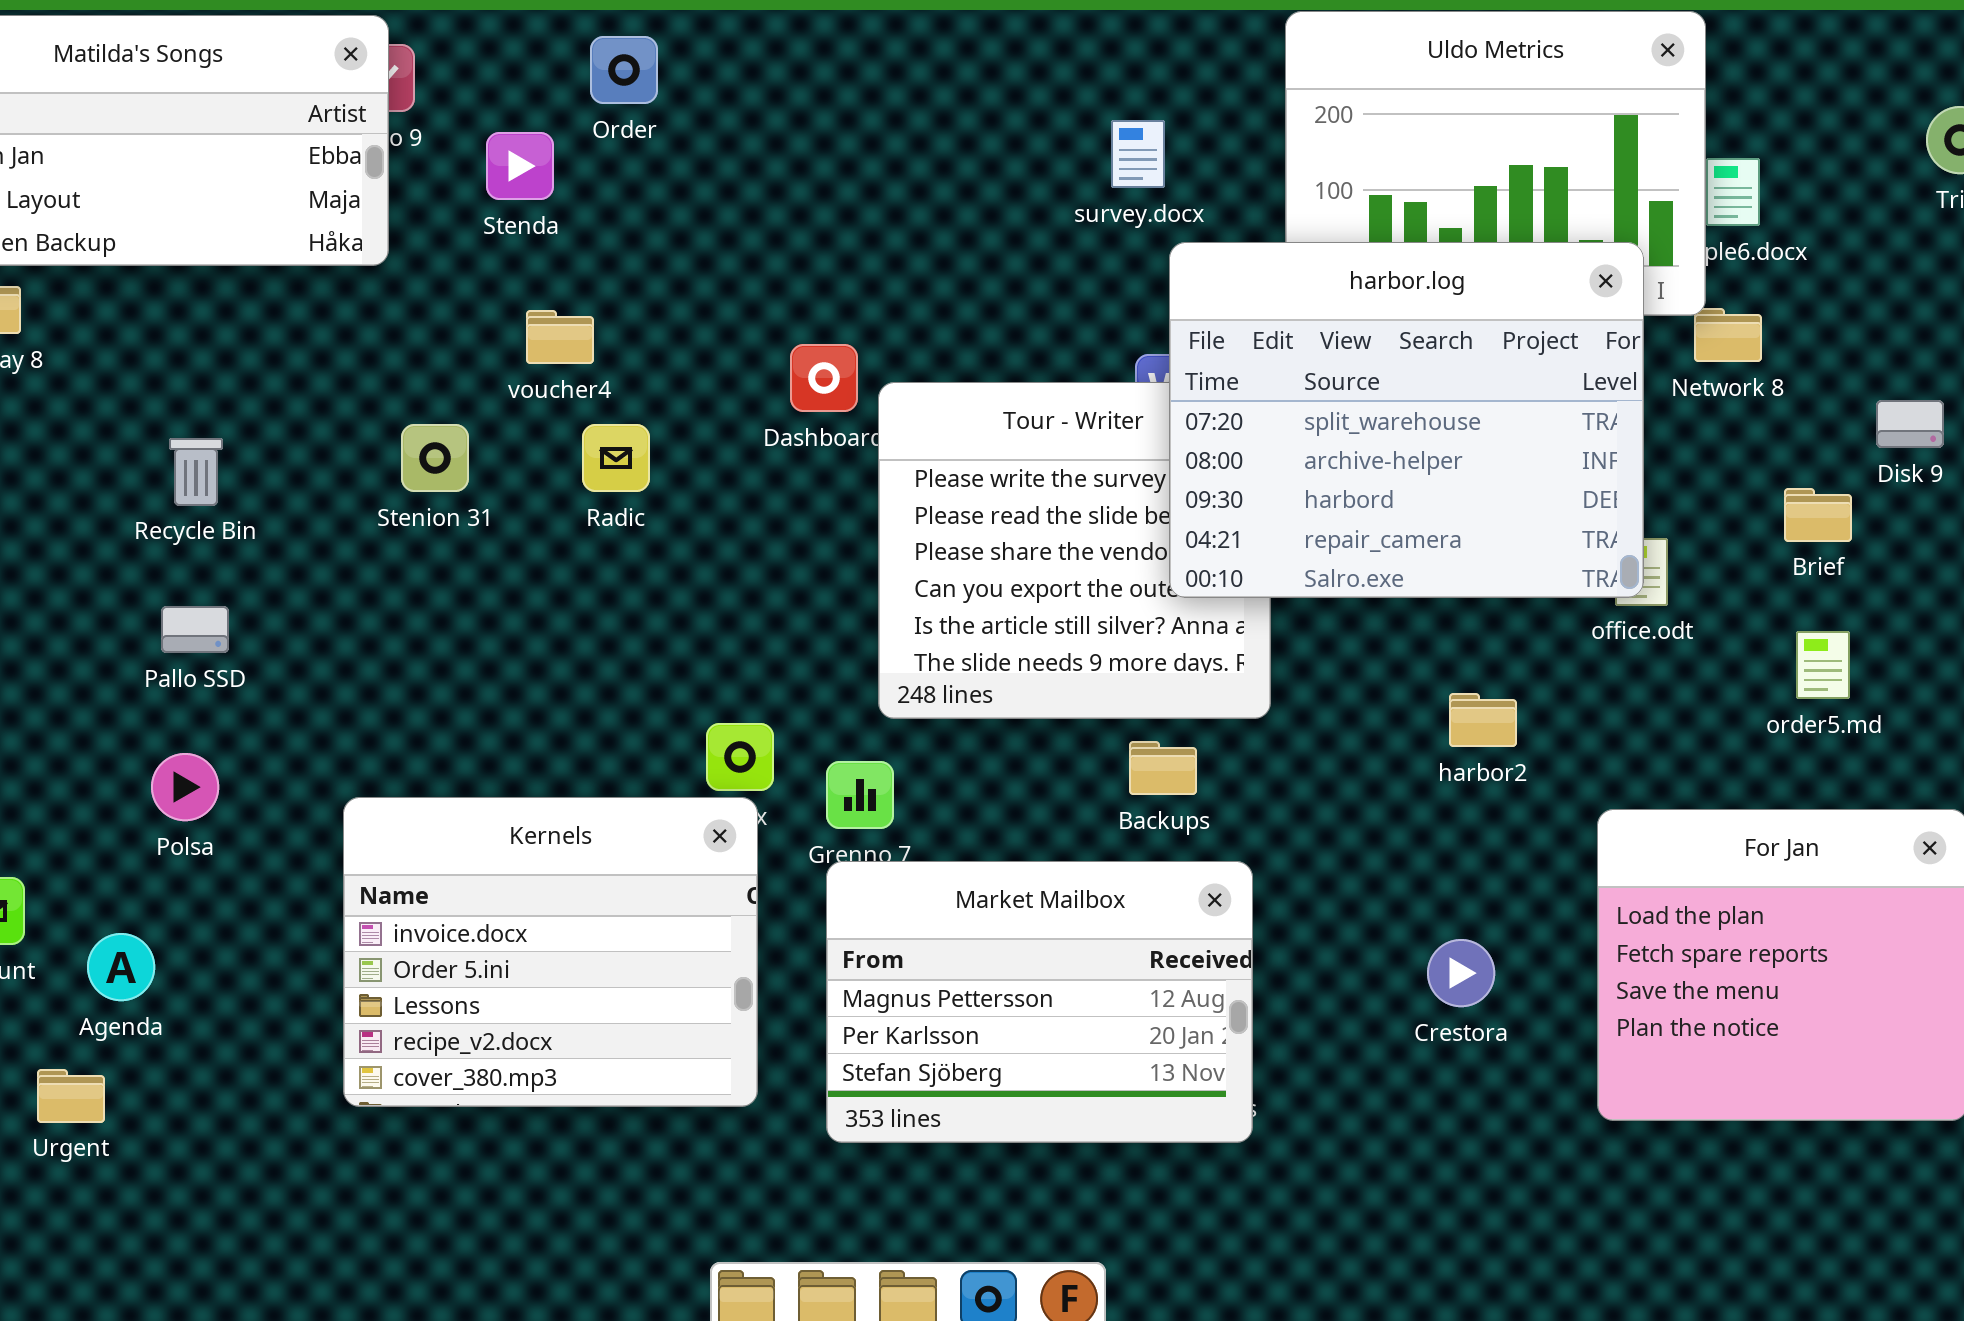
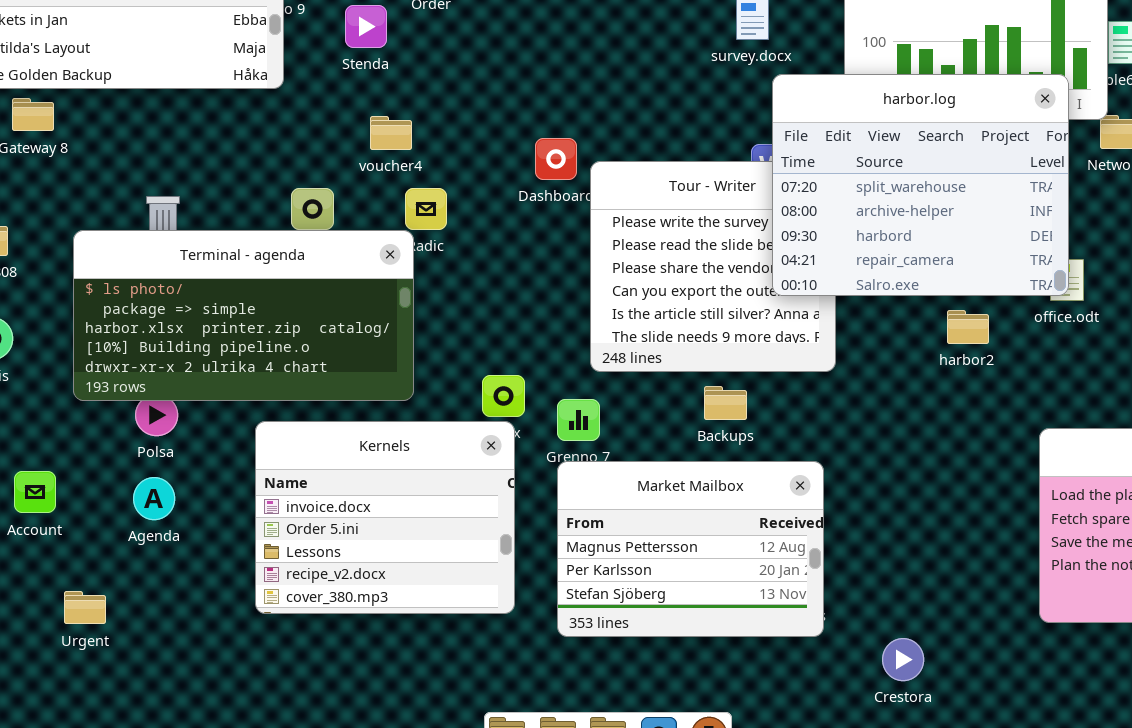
Terminal - agenda: none -> [73,230,414,401], opened
harbor2: [1449,693,1517,747] -> [947,310,989,344], moved
Backups: [1129,741,1197,795] -> [704,386,747,420], moved
Agenda: [87,933,155,1001] -> [133,477,175,520], moved
Crestora: [1427,939,1495,1007] -> [882,638,924,681], moved

